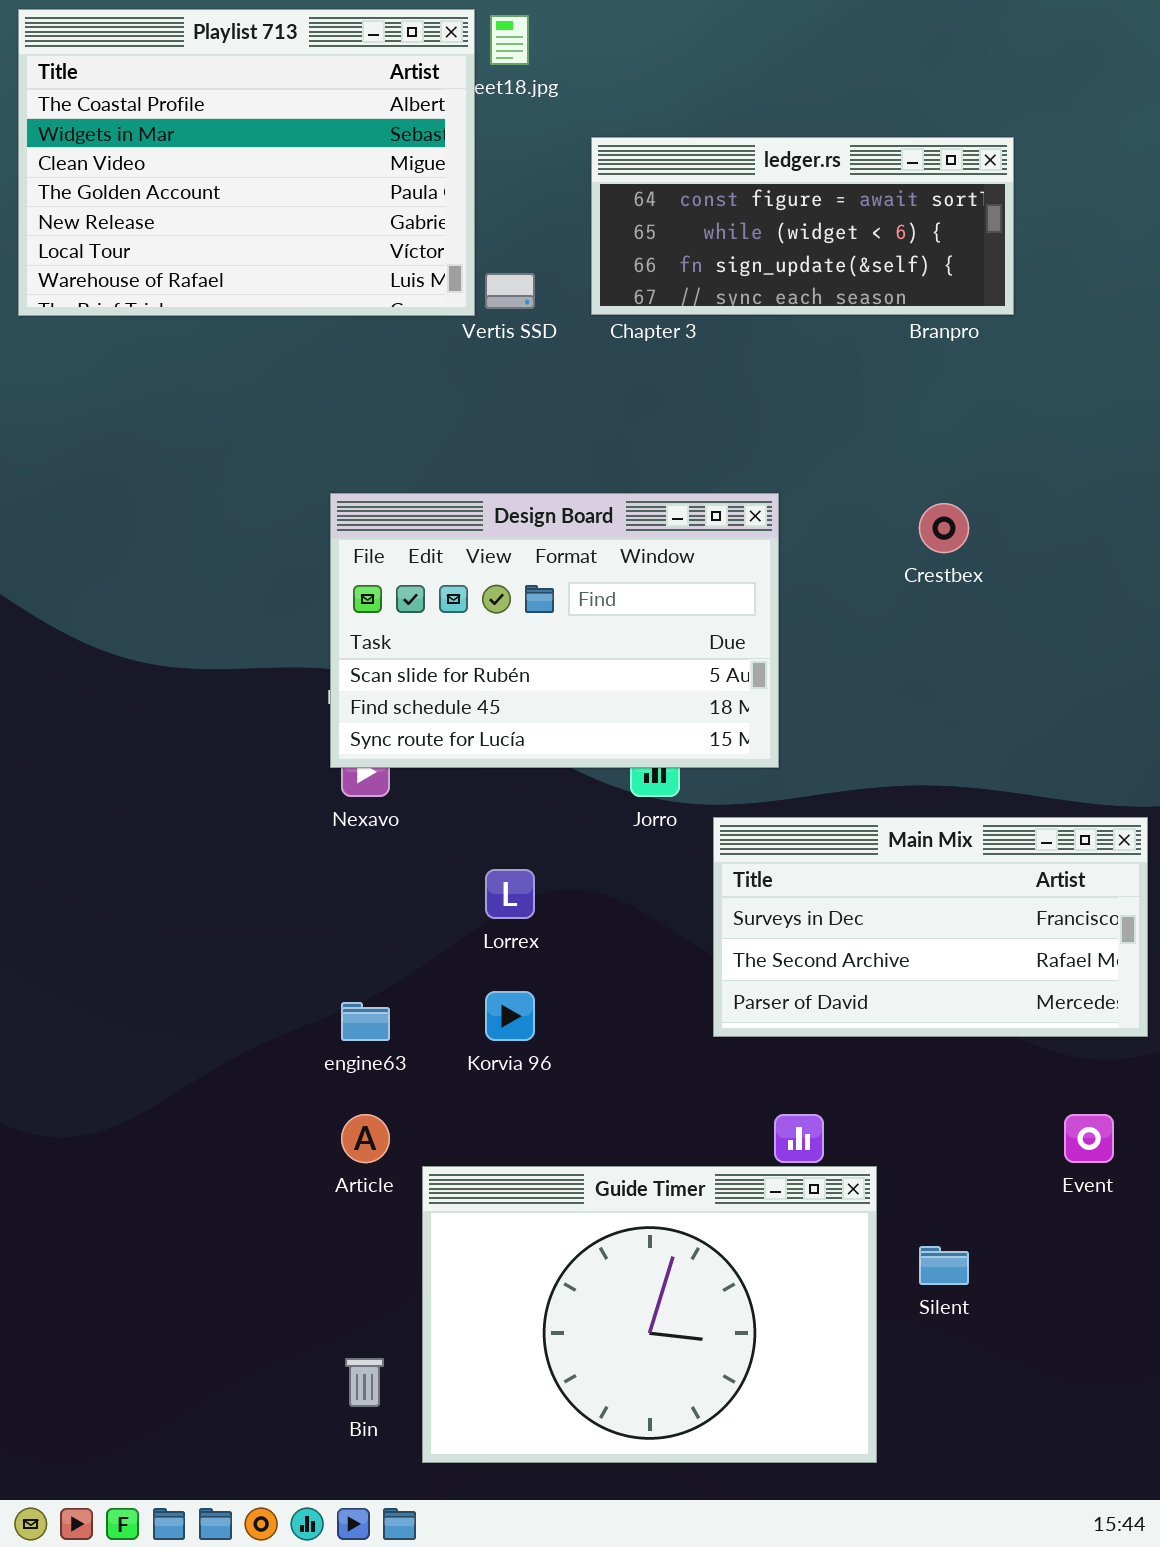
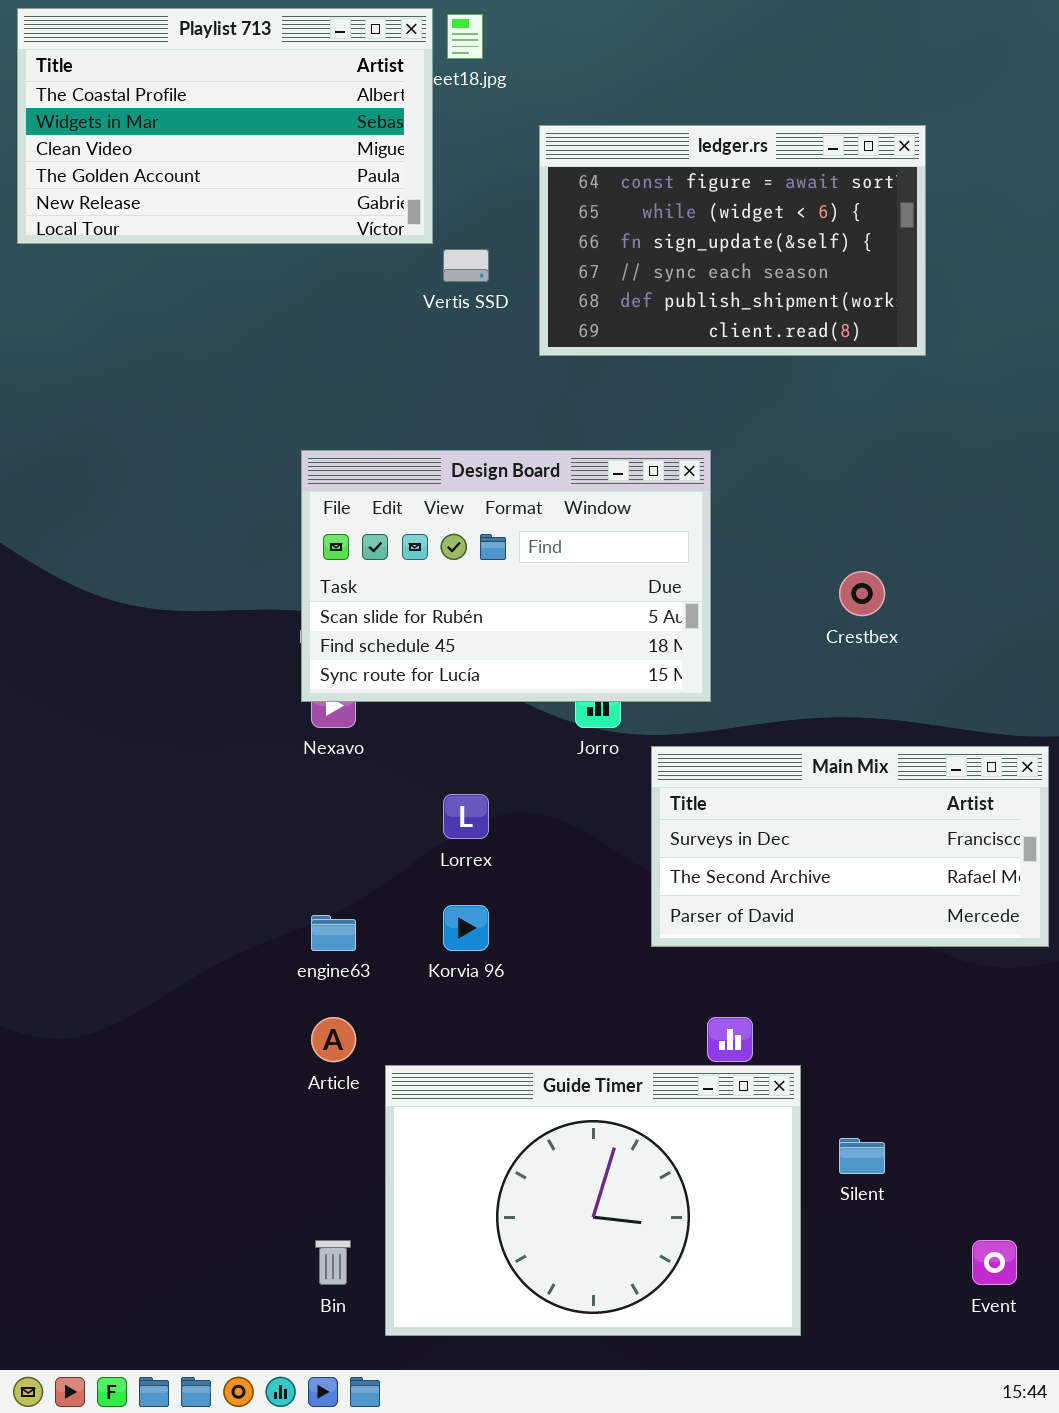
Playlist 713: [18,9,475,316] -> [17,8,433,244], resized
ledger.rs: [591,137,1014,315] -> [539,125,926,356], resized
Crestbex: [919,503,969,553] -> [839,571,885,616], moved
Event: [1064,1114,1114,1163] -> [972,1240,1017,1285], moved

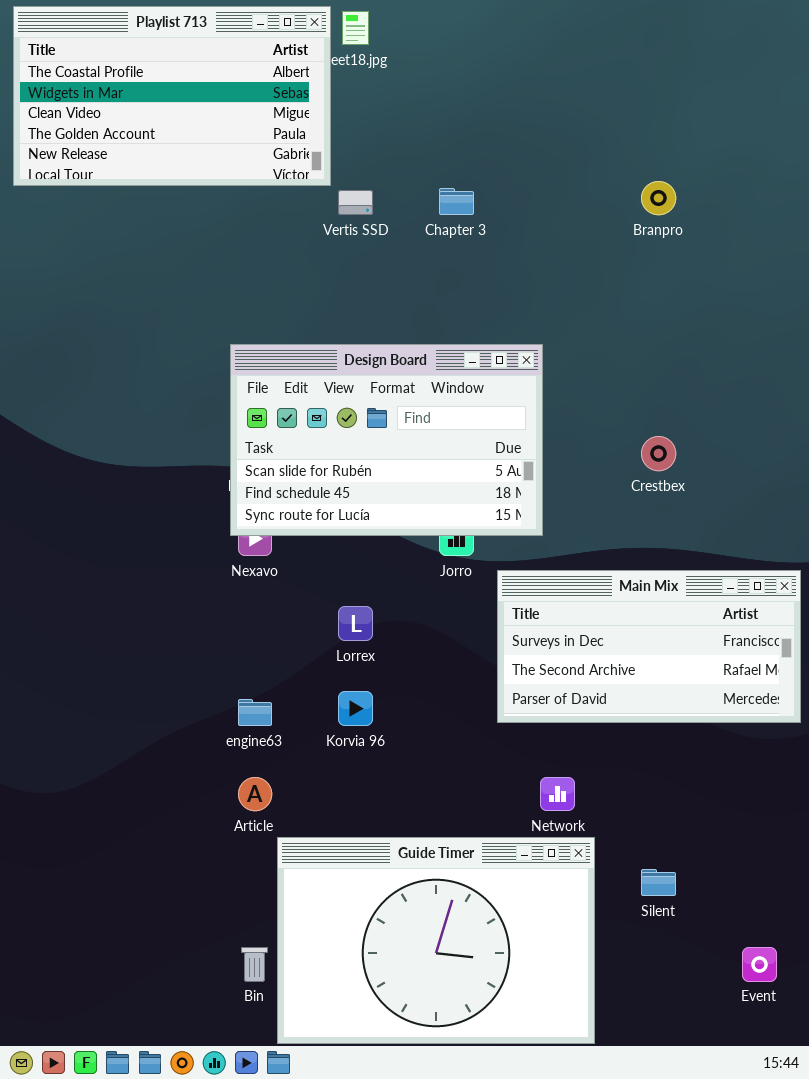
ledger.rs: [539,125,926,356] -> none, closed
Guide Timer: [385,1065,801,1336] -> [277,837,595,1044], moved

